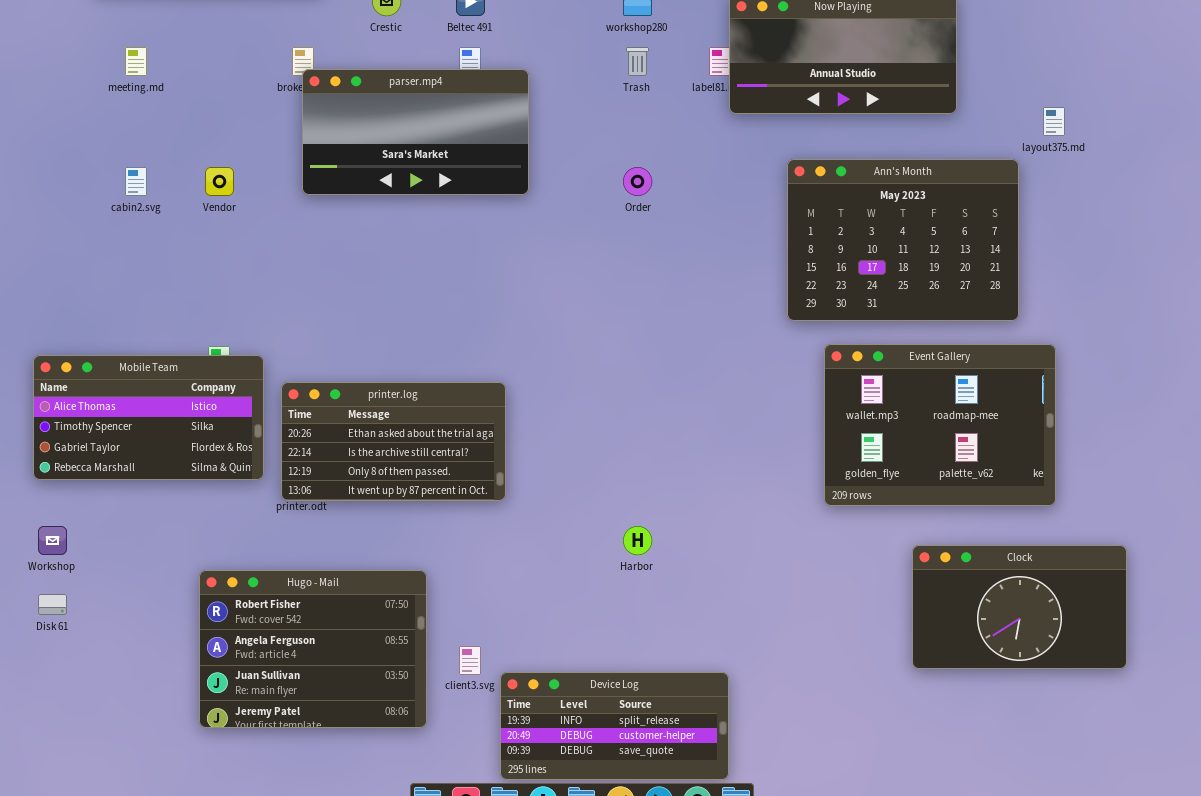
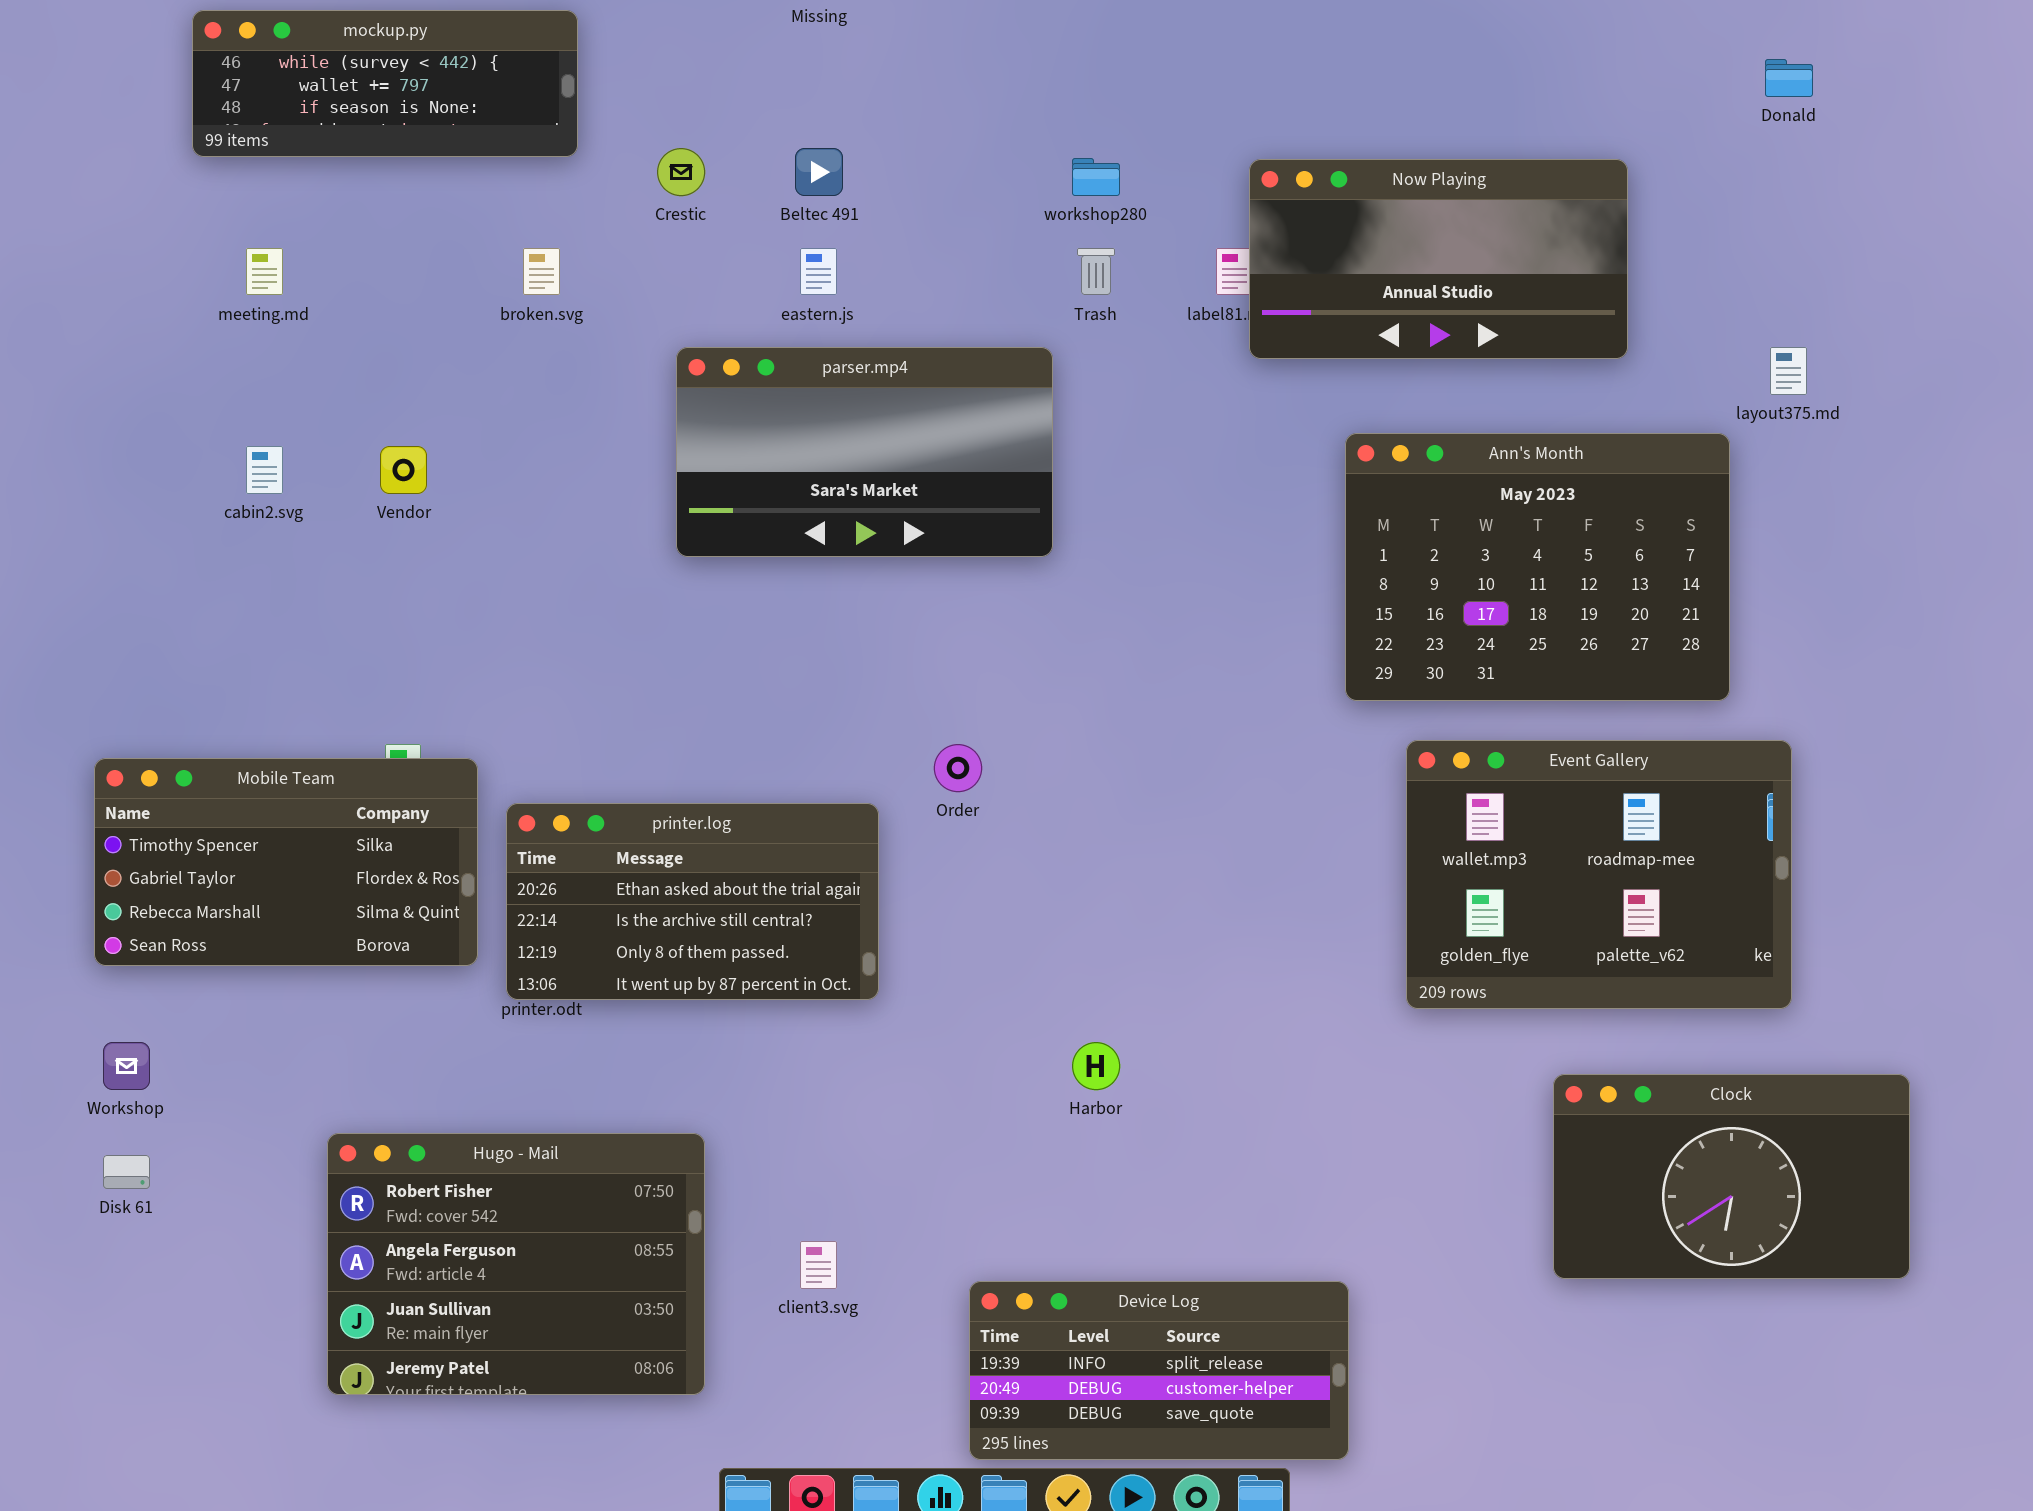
parser.mp4: [302,69,529,195] -> [676,347,1053,557], moved
Order: [623,167,652,196] -> [934,744,982,792], moved
Mobile Team: [33,355,264,480] -> [94,758,478,966], scrolled down 1 row
Hugo - Mail: [199,570,427,728] -> [327,1133,705,1395], moved
Device Log: [500,672,729,780] -> [969,1281,1349,1460], moved

